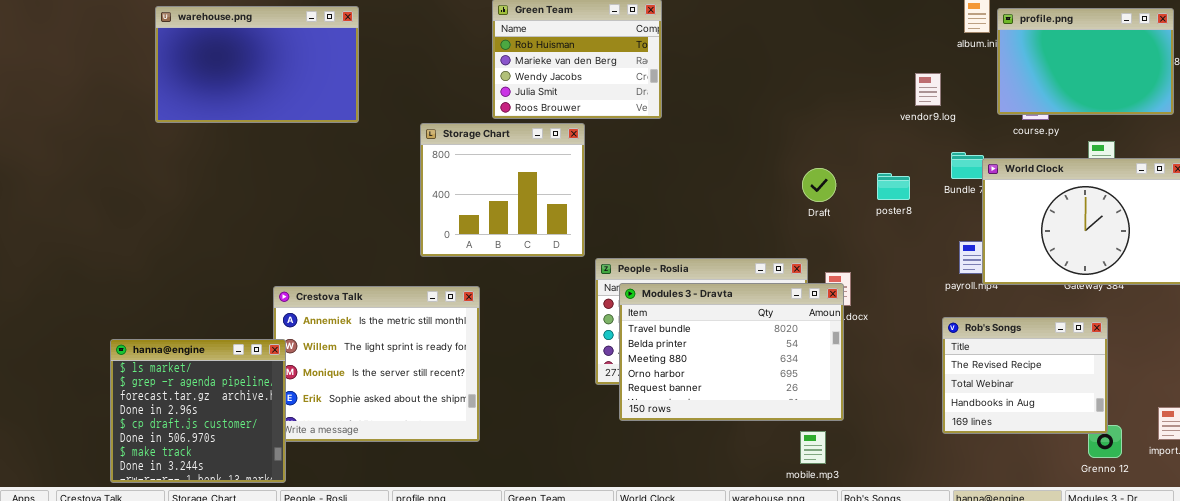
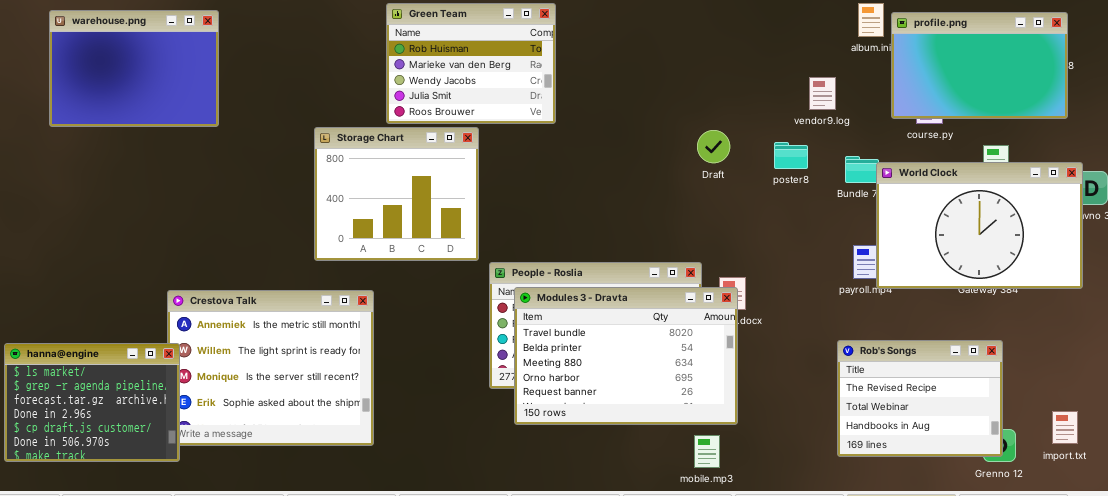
warehouse.png: [155,6,359,123] -> [49,10,219,127], resized
Draft: [802,168,836,202] -> [697,130,730,163], moved
poster8: [877,173,910,200] -> [774,142,808,169], moved
Rob's Songs: [942,317,1108,434] -> [837,340,1003,457], moved
hanna@engine: [110,339,286,483] -> [4,343,180,462], resized

